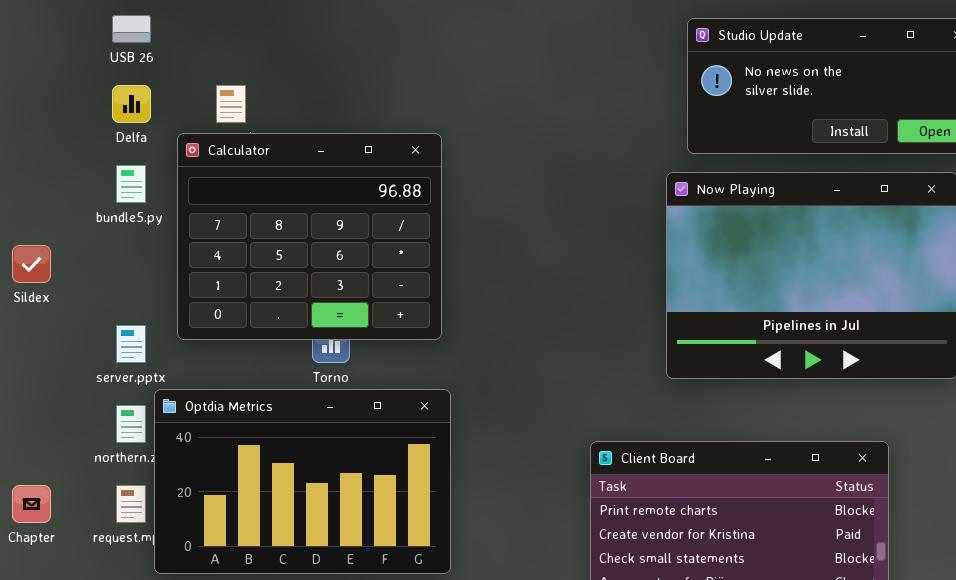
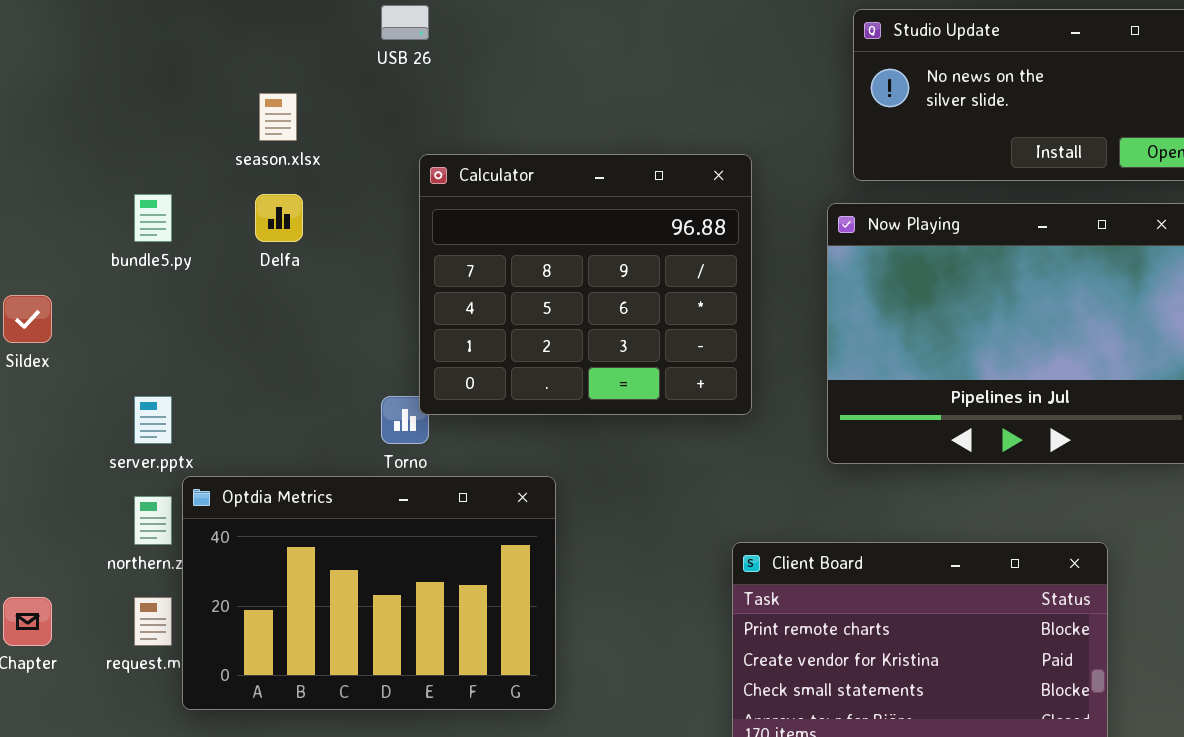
USB 26: [112,15,151,43] -> [381,5,429,40], moved
Delfa: [112,85,151,123] -> [255,194,303,242], moved
Calculator: [177,133,442,340] -> [419,154,752,415], moved

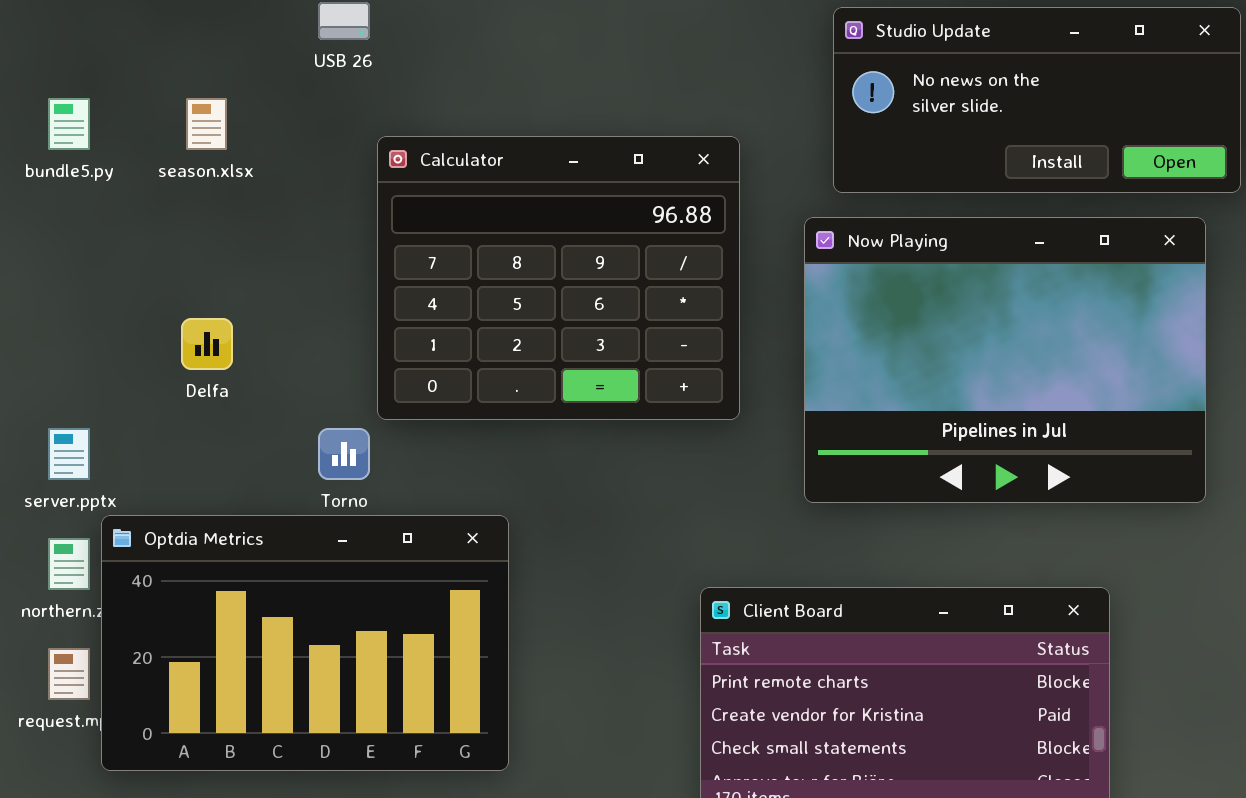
Calculator: [419,154,752,415] -> [377,136,740,420], moved
bundle5.py: [134,194,172,242] -> [48,98,90,150], moved
Delfa: [255,194,303,242] -> [181,318,233,370], moved

